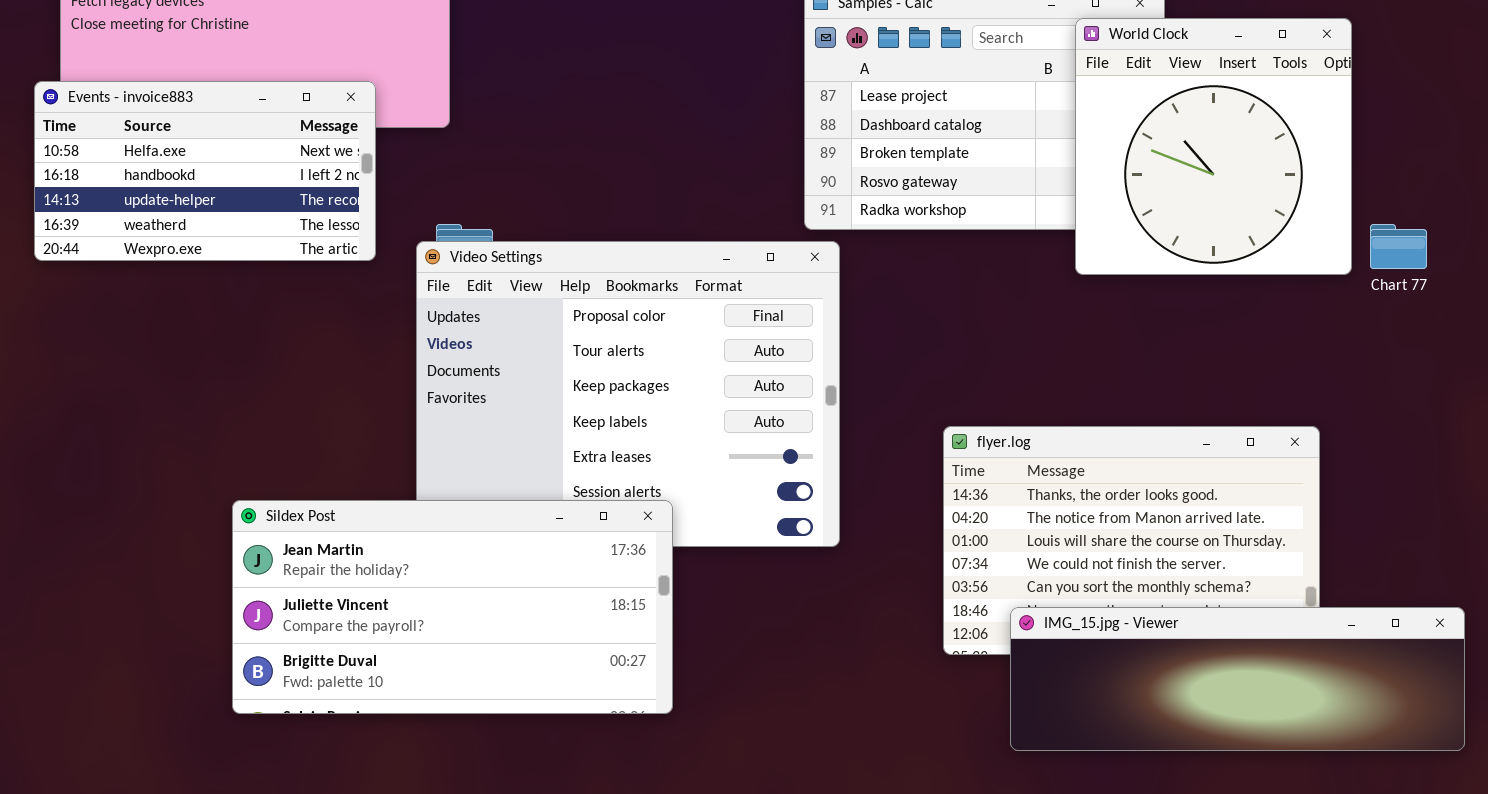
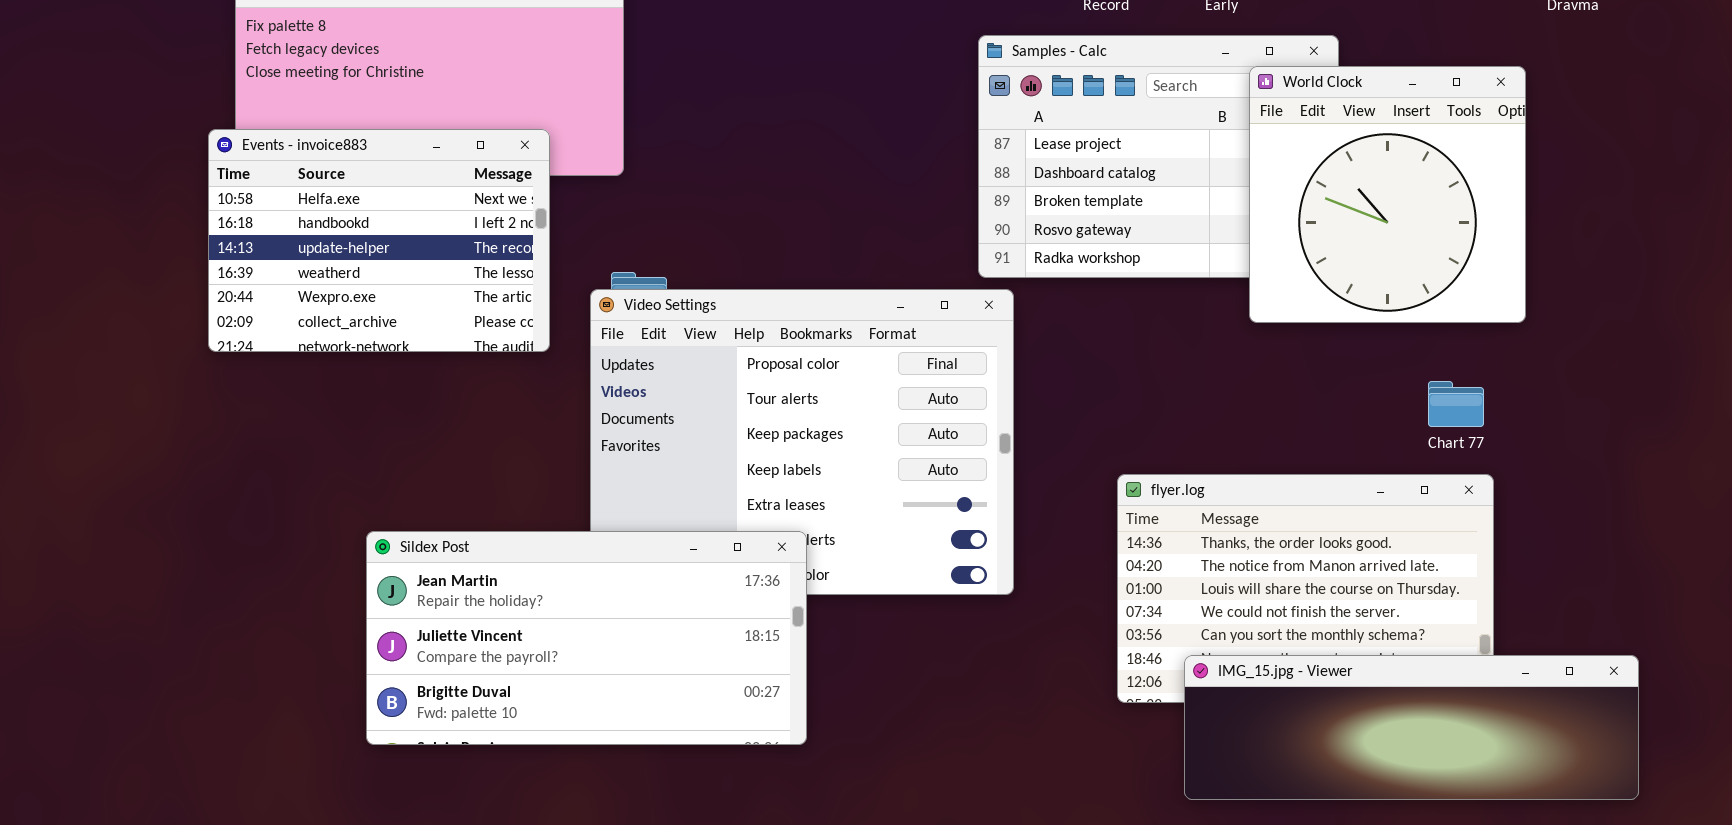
Events - invoice883: [34,81,376,261] -> [208,129,550,352], resized
Chart 77: [1370,224,1427,269] -> [1428,381,1484,427], moved
Sildex Post: [232,500,673,714] -> [366,531,807,745], moved

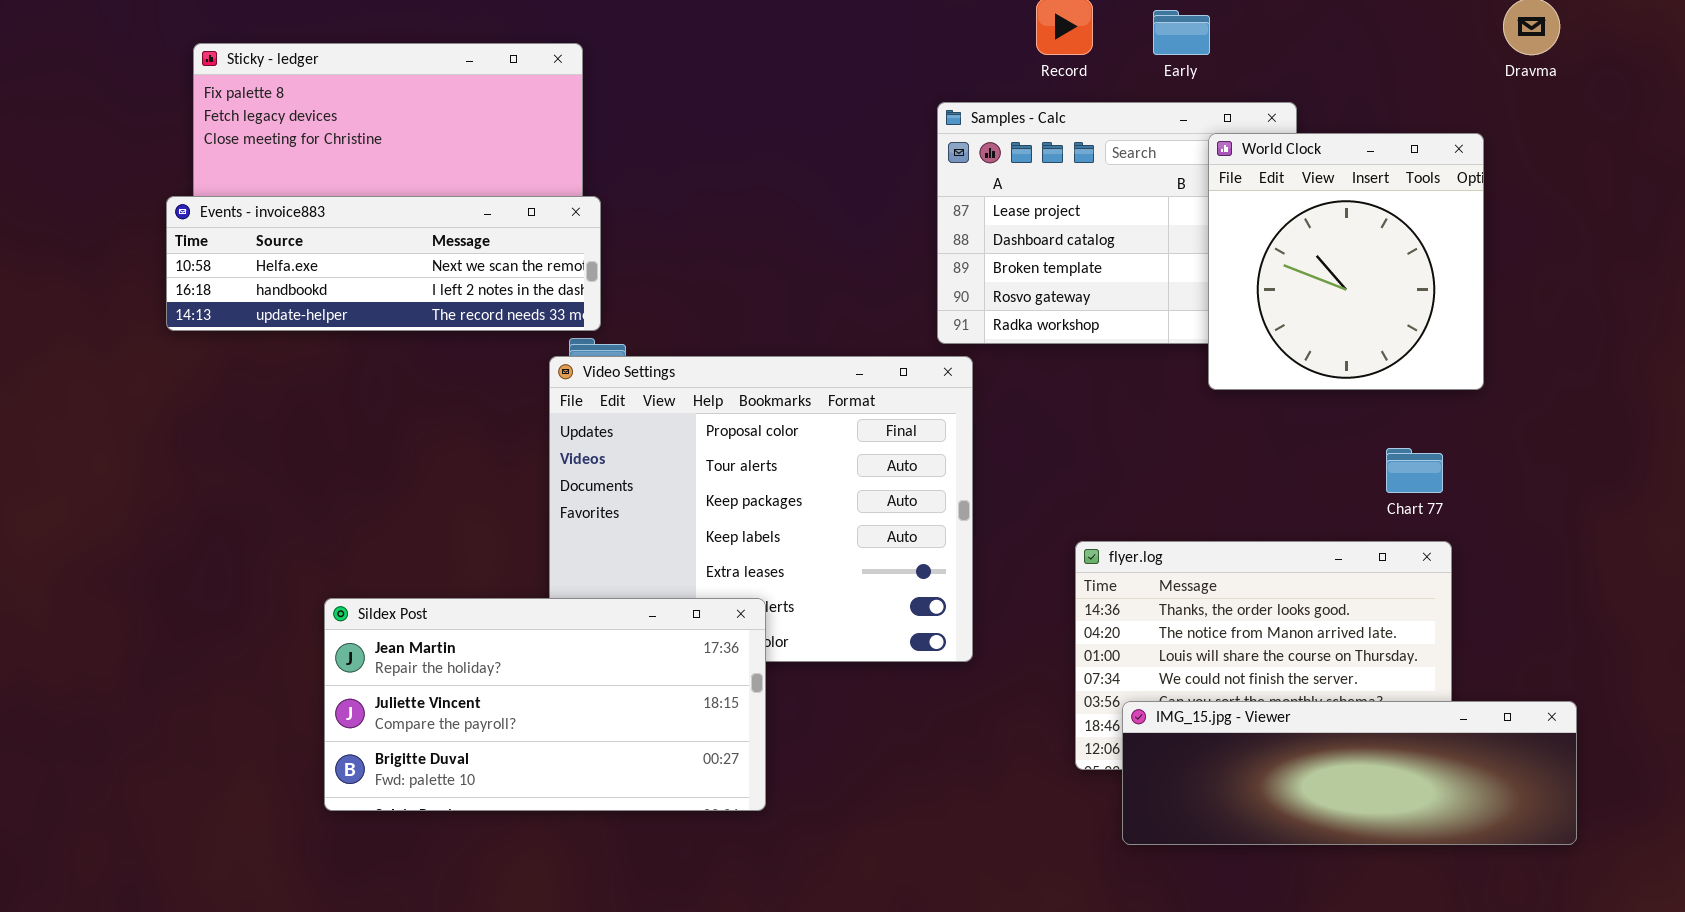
Events - invoice883: [208,129,550,352] -> [166,196,601,331], resized
IMG_15.jpg - Viewer: [1184,655,1639,800] -> [1122,701,1577,845], moved

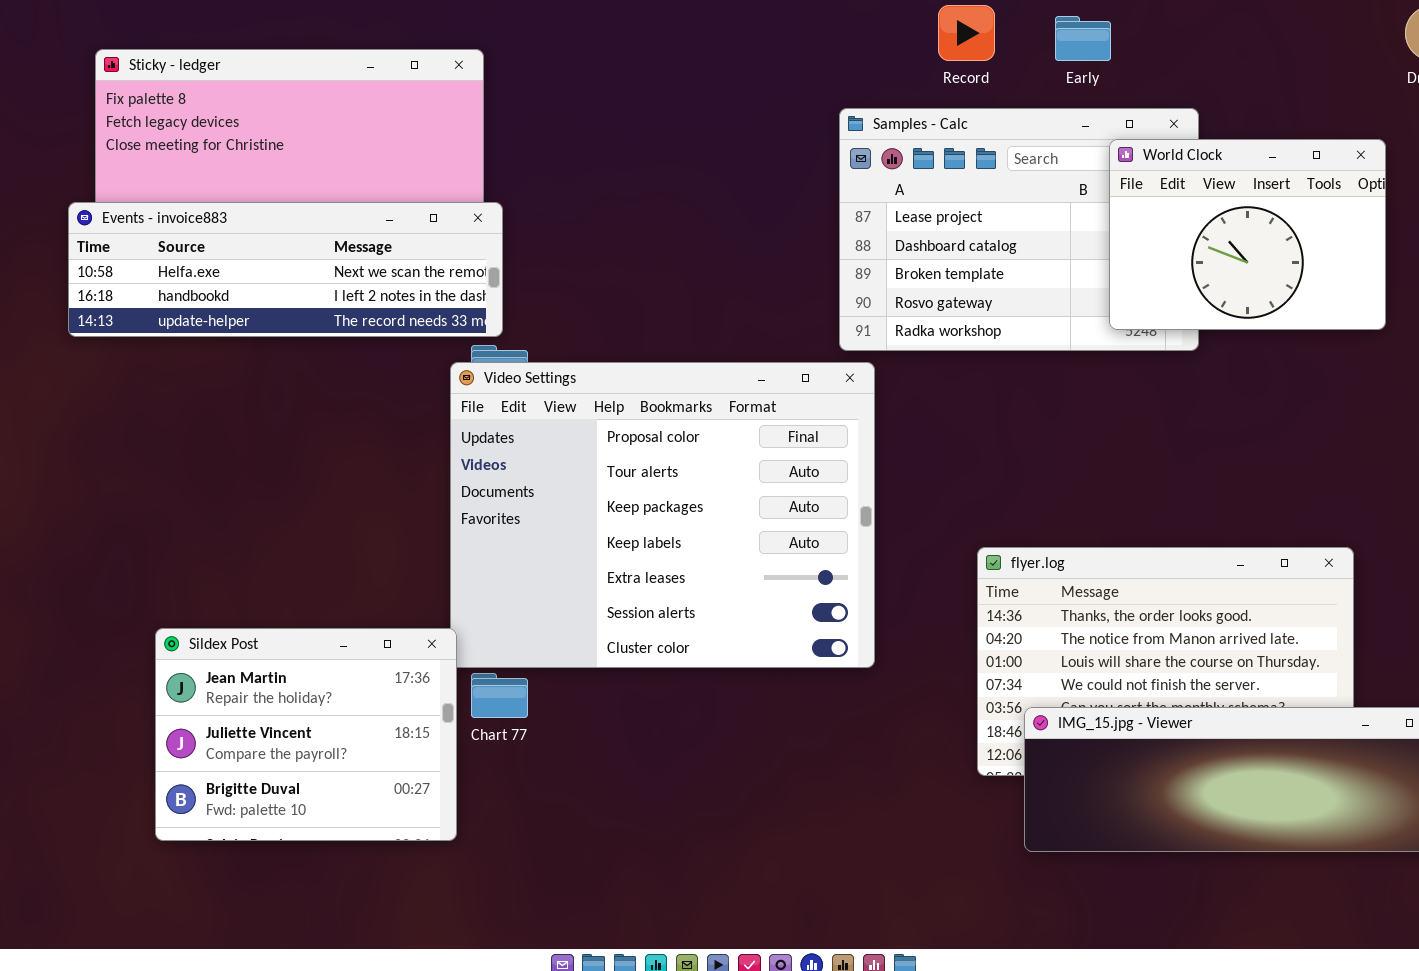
World Clock: [1208,133,1484,390] -> [1109,139,1386,330], resized
Chart 77: [1386,448,1443,493] -> [471,673,528,718], moved
Sildex Post: [324,598,766,811] -> [155,628,457,841], moved, resized

